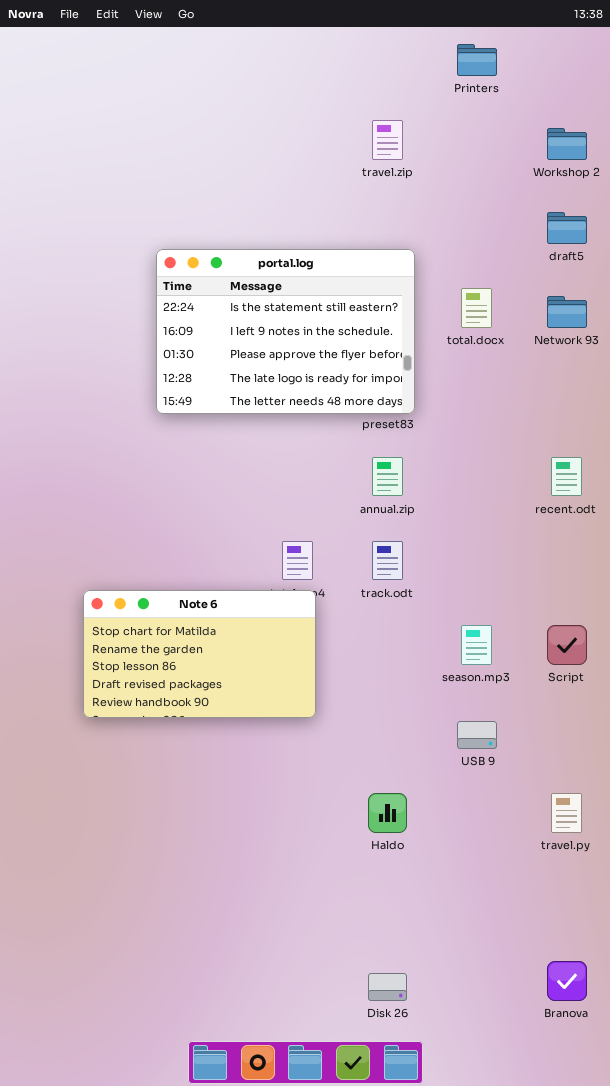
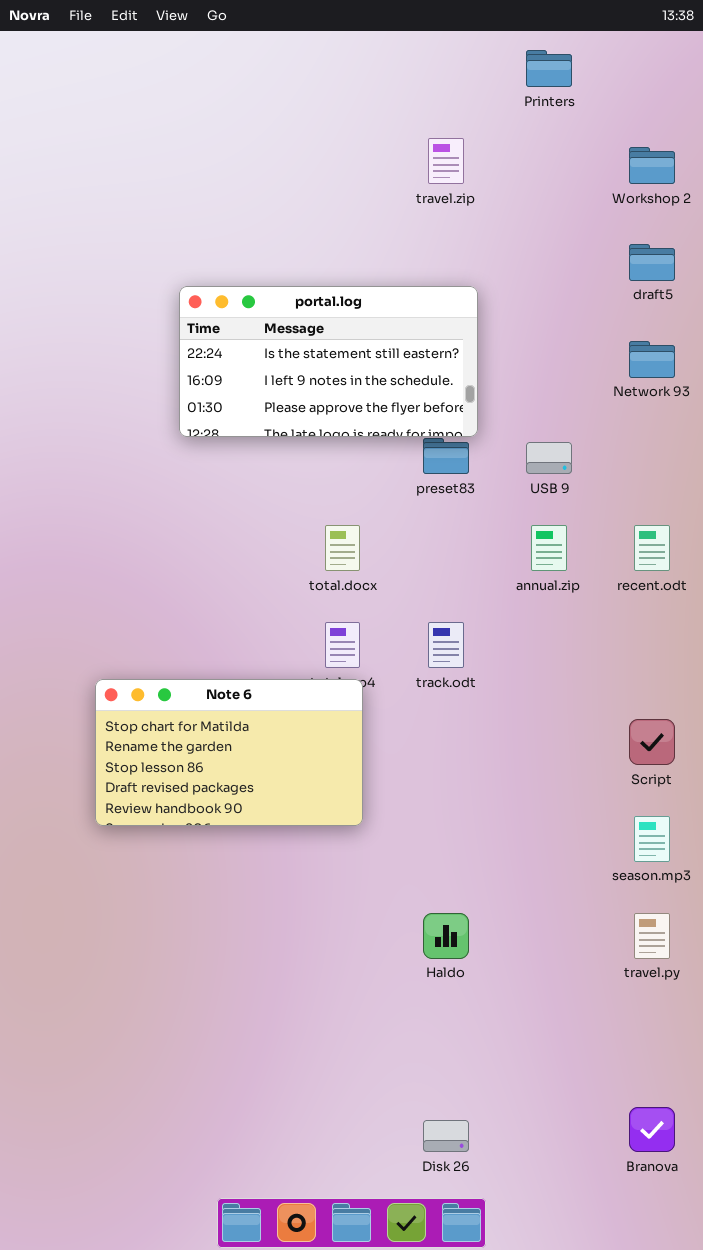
portal.log: [156,249,415,414] -> [179,286,478,437], resized
total.docx: [461,288,492,328] -> [325,525,360,571], moved
annual.zip: [372,457,403,496] -> [531,525,567,571], moved
season.mp3: [461,625,492,665] -> [634,816,670,862], moved
USB 9: [457,721,497,749] -> [526,442,572,474], moved

